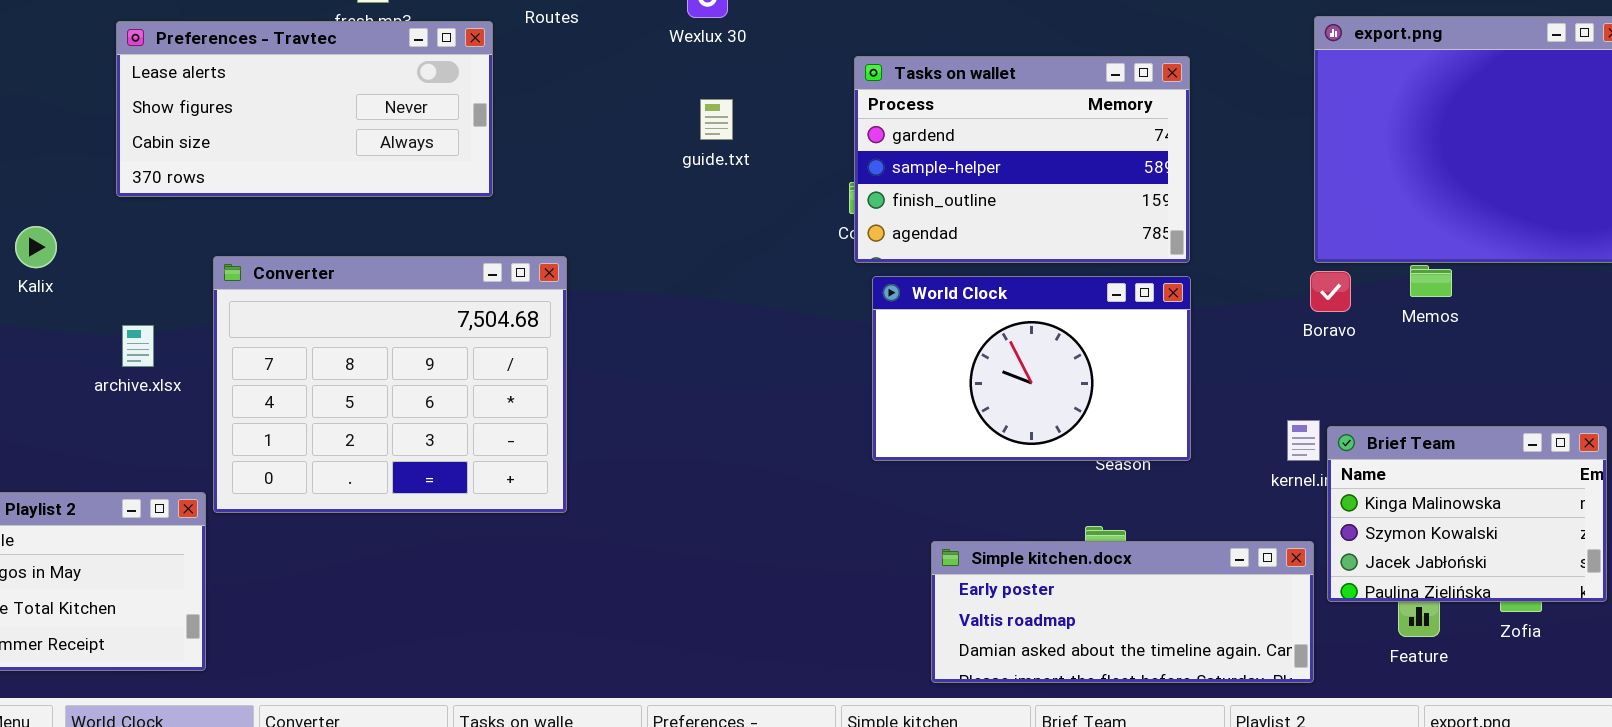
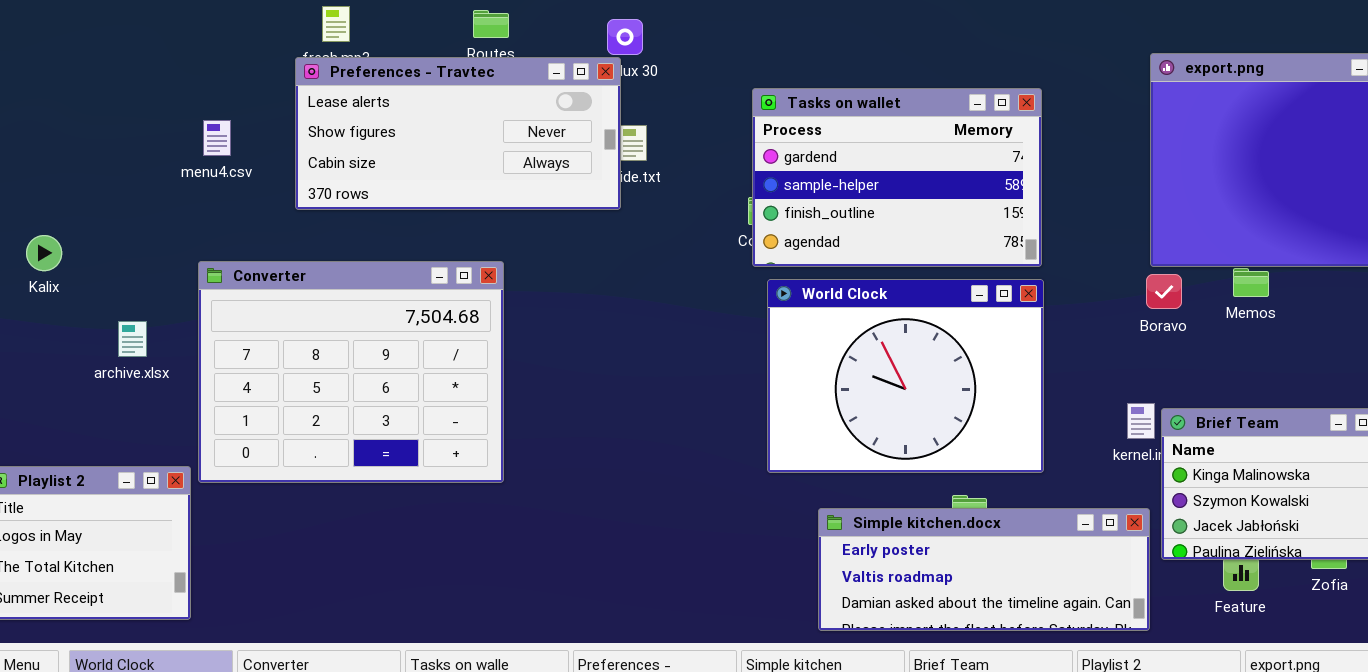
Preferences - Travtec: [116,21,493,197] -> [295,57,621,210], moved
World Clock: [872,276,1191,461] -> [767,279,1044,473], resized

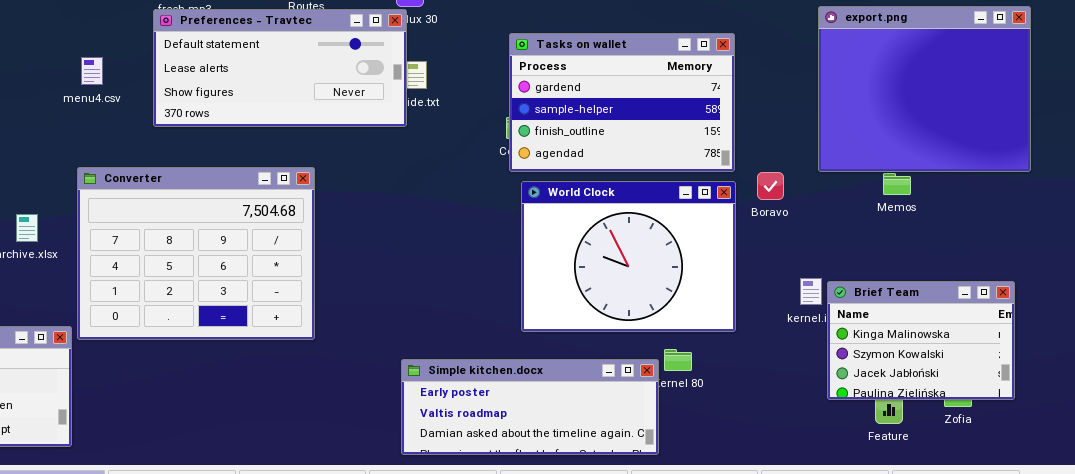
Preferences - Travtec: [295,57,621,210] -> [153,9,407,127], scrolled up 1 row
Boravo: [1146,274,1182,309] -> [757,172,784,200], moved
Simple kitchen.docx: [818,508,1150,631] -> [401,359,659,455], moved

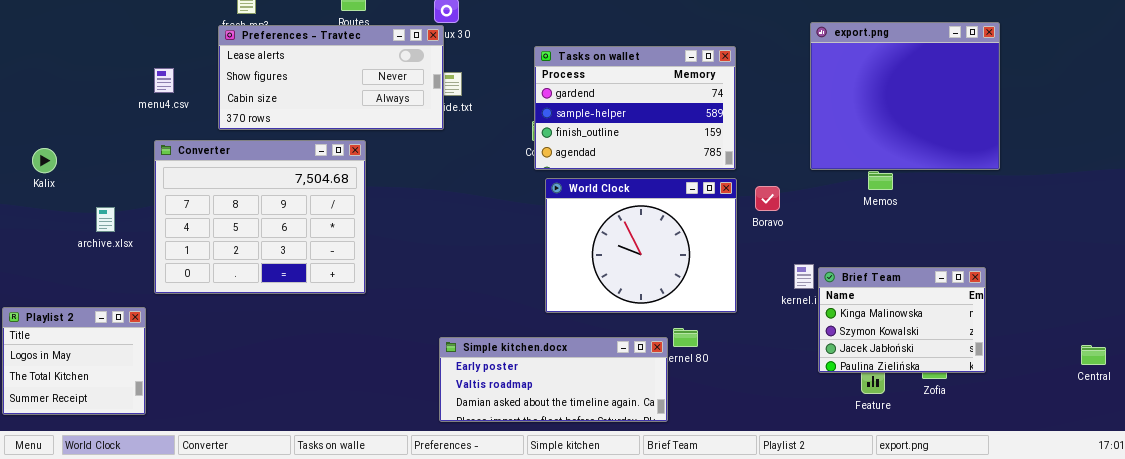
Preferences - Travtec: [153,9,407,127] -> [218,25,444,130], scrolled down 1 row
Converter: [77,167,315,340] -> [154,140,366,294], moved
Boravo: [757,172,784,200] -> [755,186,780,211], moved

